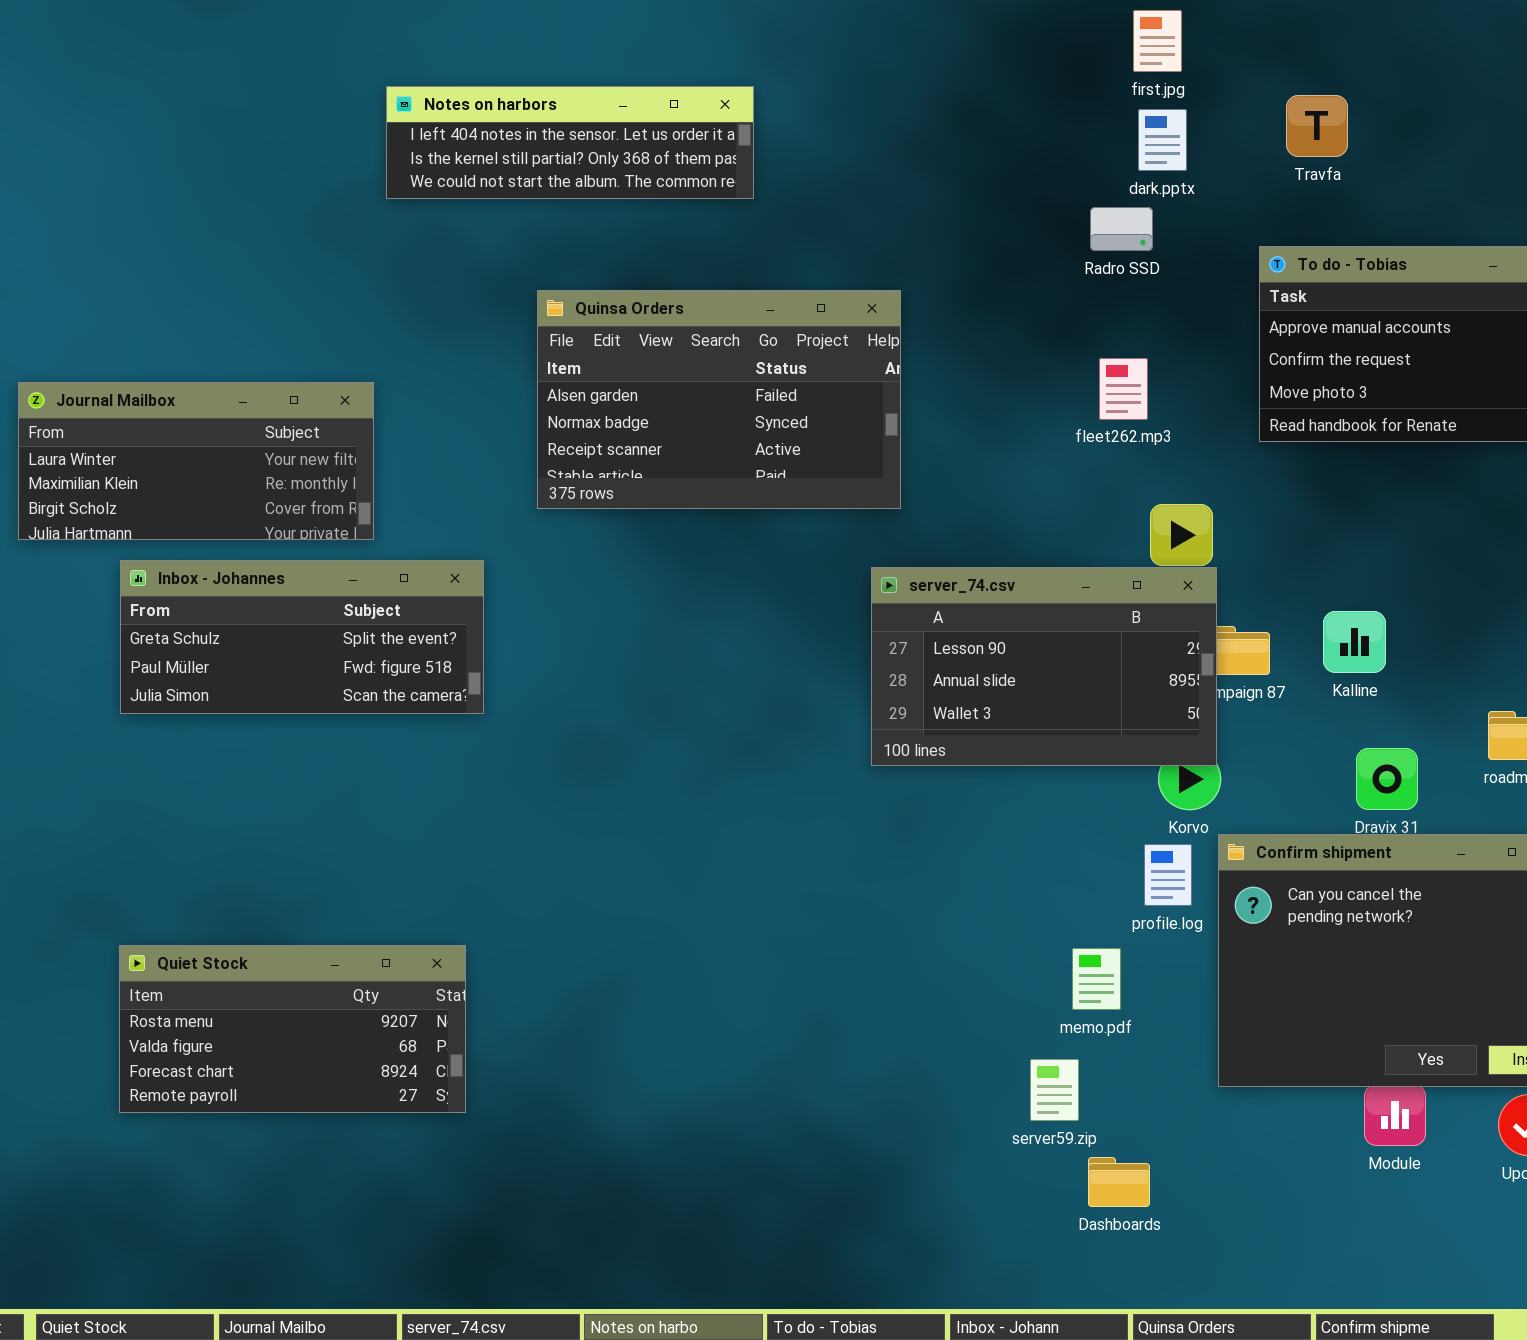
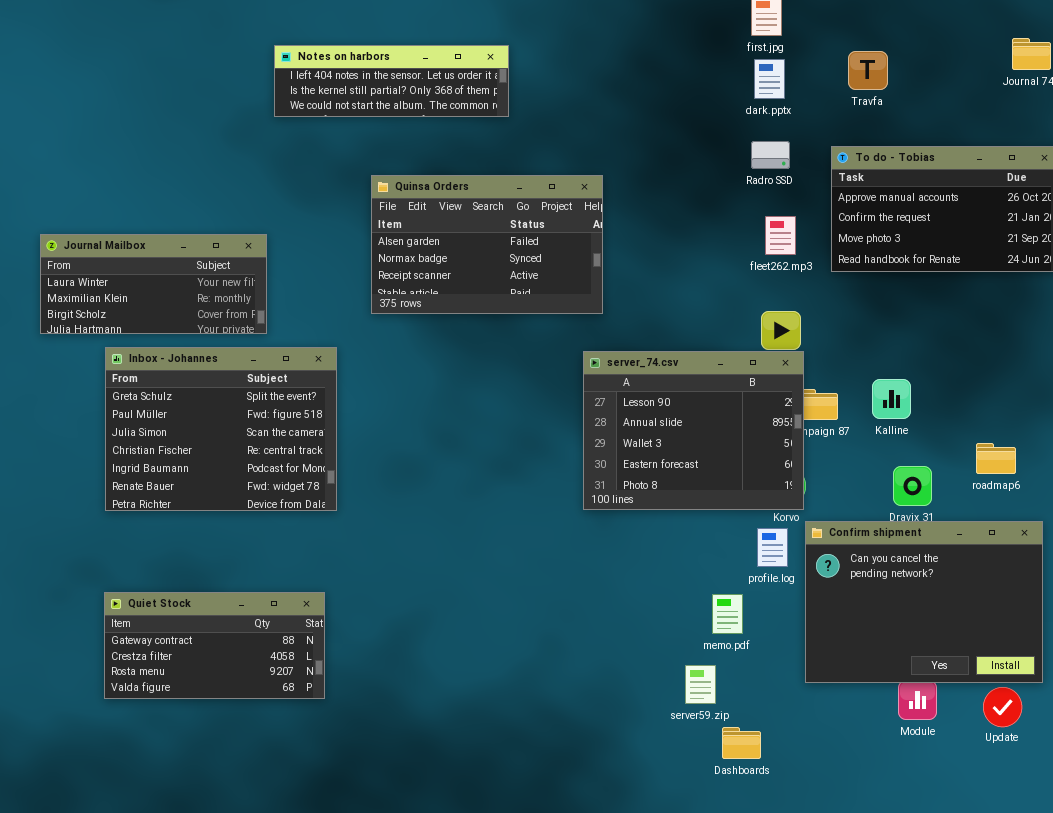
Radro SSD: [1090,207,1153,251] -> [751,141,790,169], moved
fleet262.mp3: [1099,358,1148,420] -> [765,216,796,255], moved
Inbox - Johannes: [120,560,484,714] -> [105,347,337,511], resized
server_74.csv: [871,567,1217,766] -> [583,351,804,510], resized
Quiet Stock: [119,945,466,1113] -> [104,592,325,699], scrolled up 2 rows

